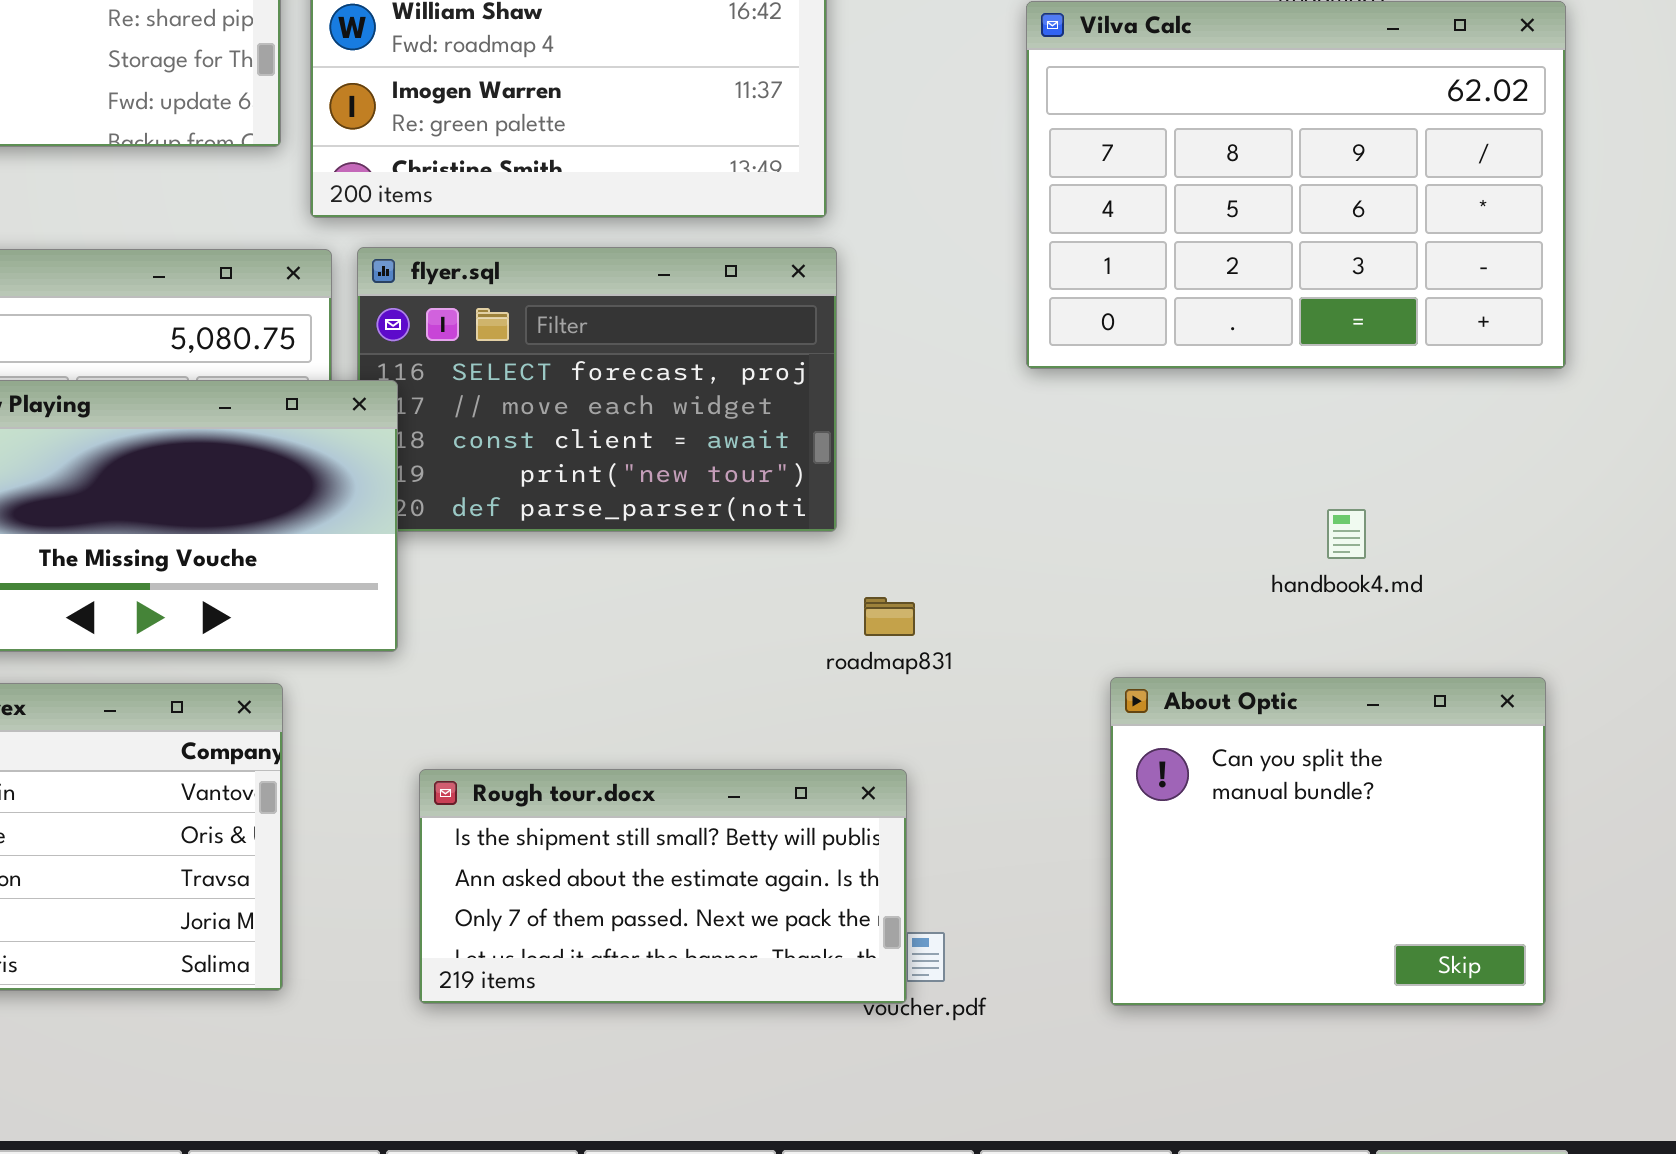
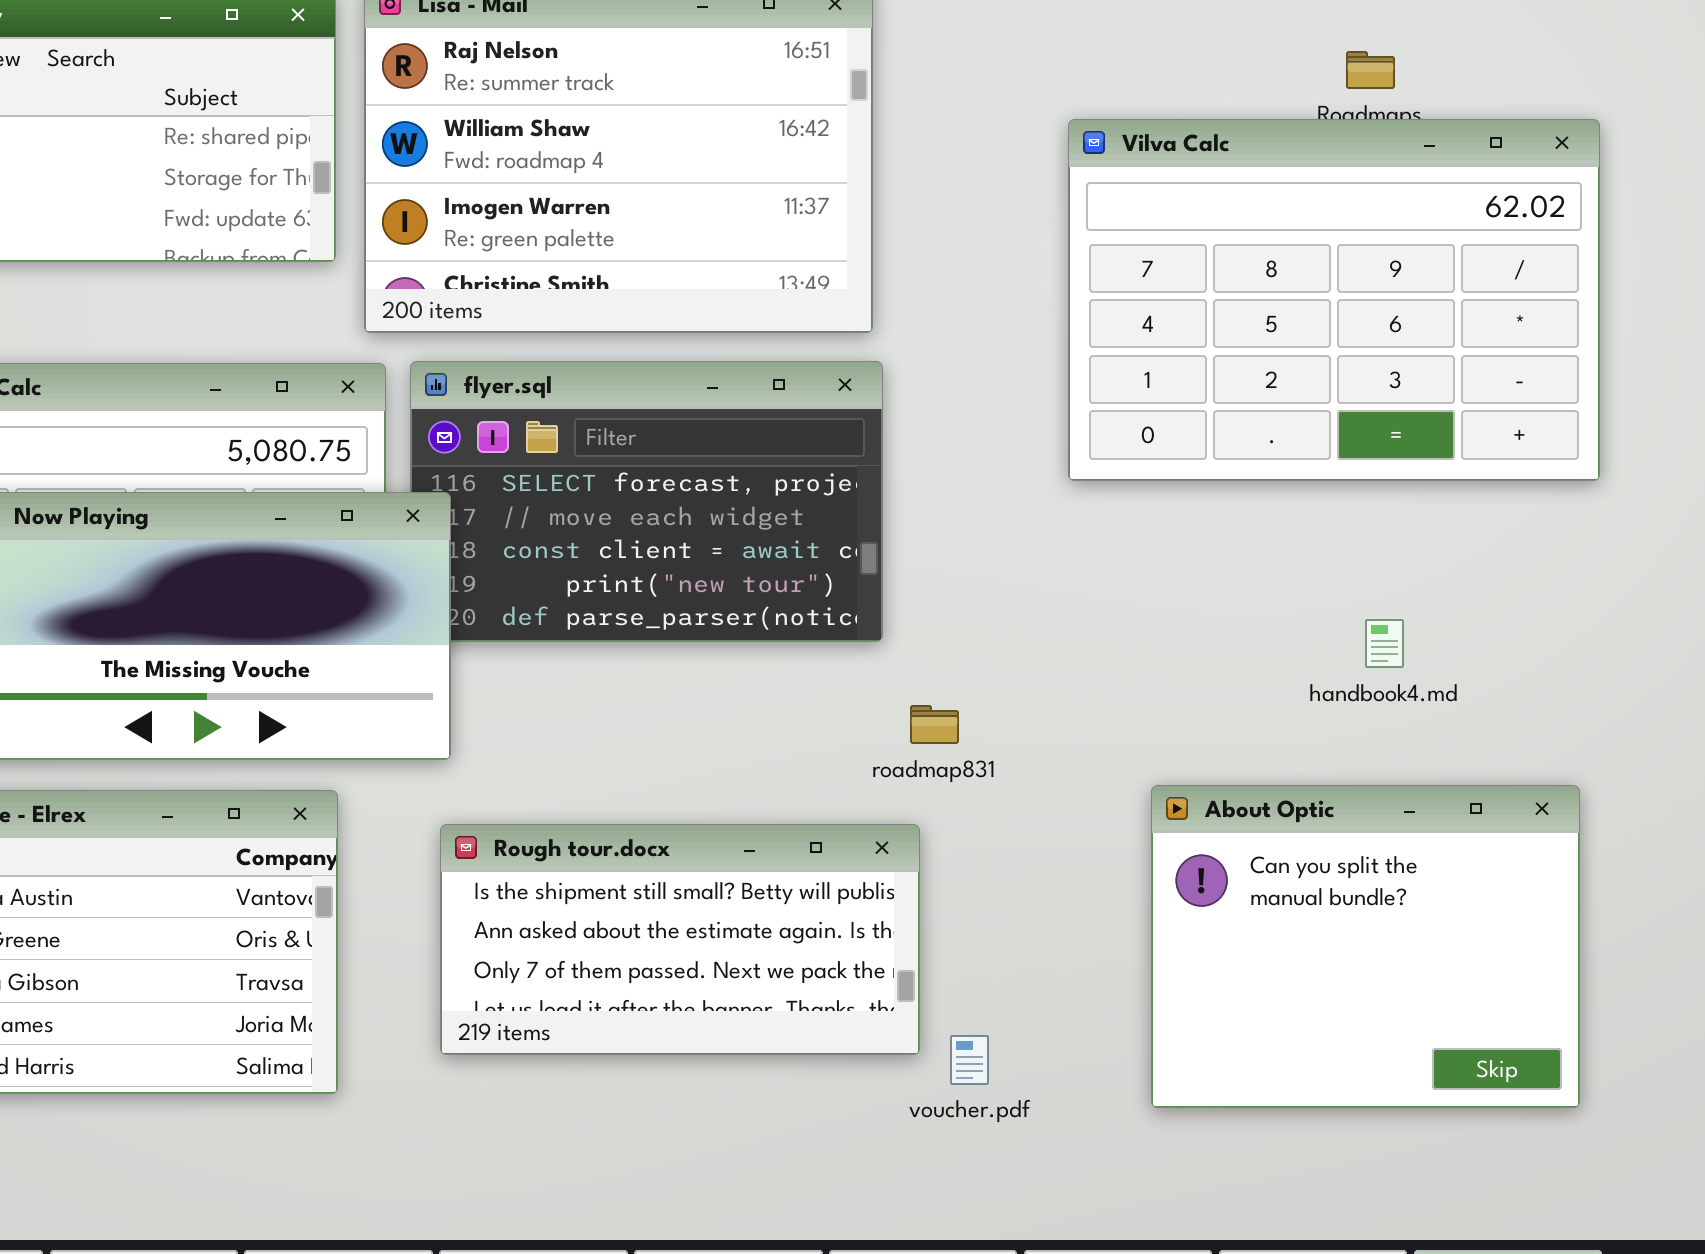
Rough tour.docx: [419,769,907,1004] -> [440,824,920,1055], moved

